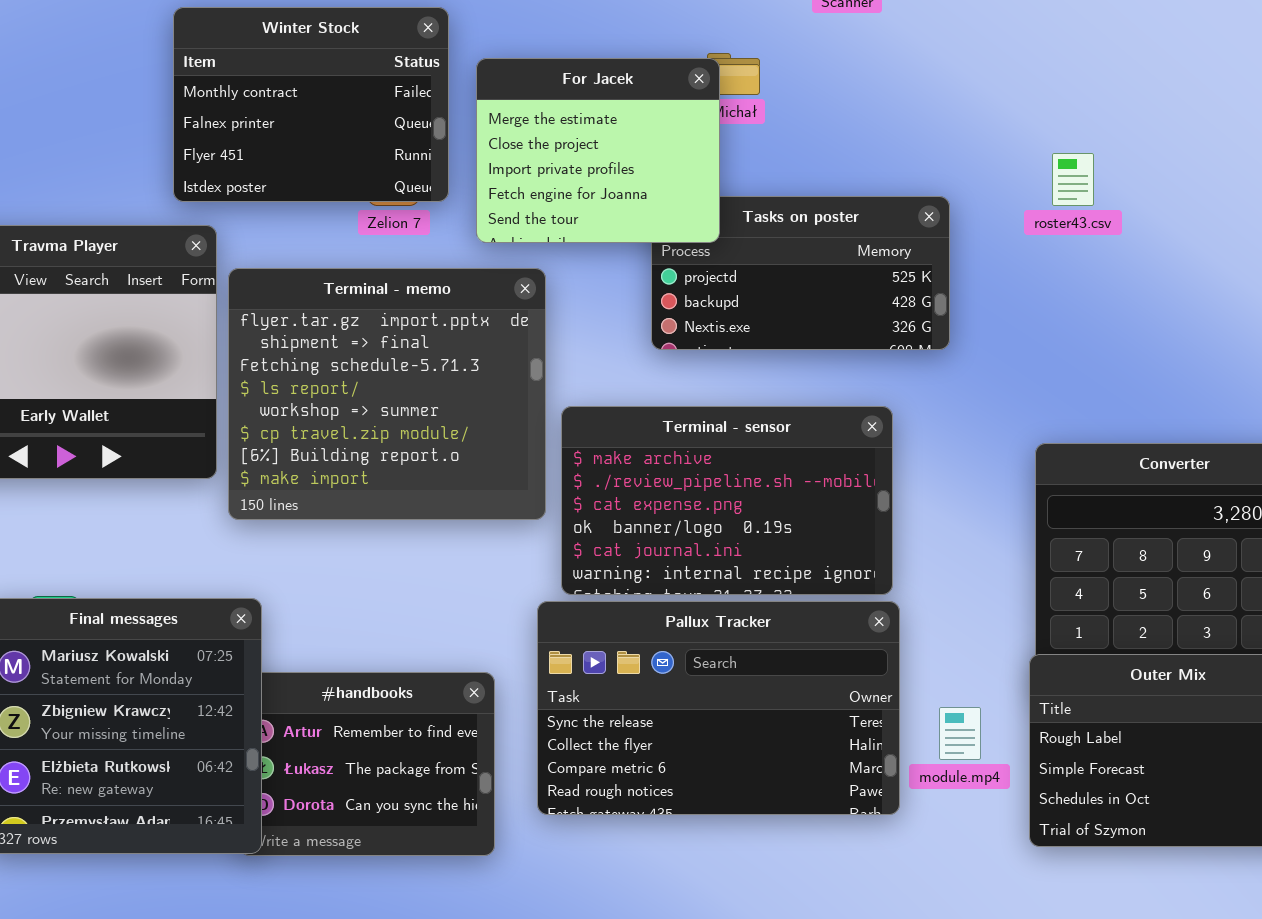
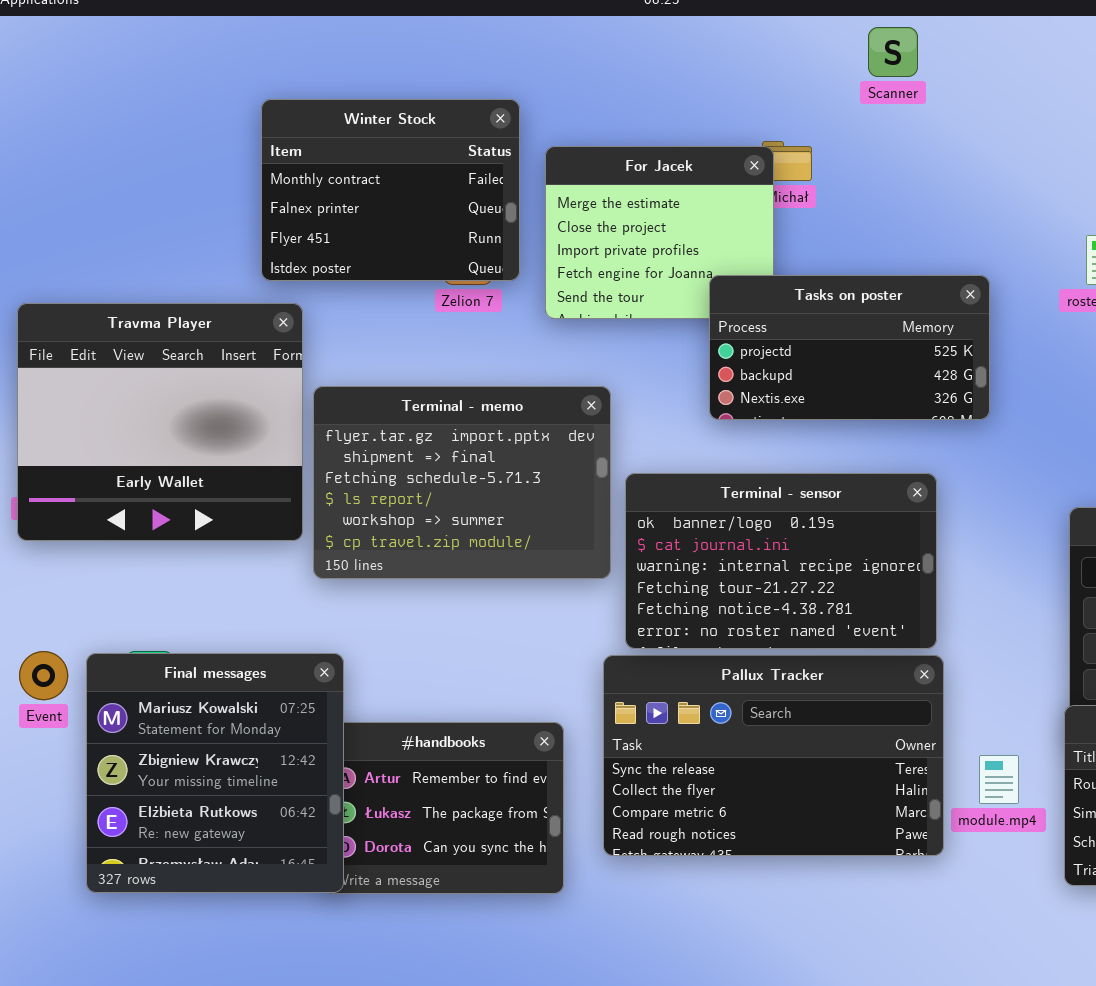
Tasks on poster: [651,196,950,350] -> [709,275,990,420], raised
Terminal - memo: [228,268,546,520] -> [313,386,611,579], resized
Terminal - sensor: [561,406,893,595] -> [625,473,937,649], scrolled down 3 rows

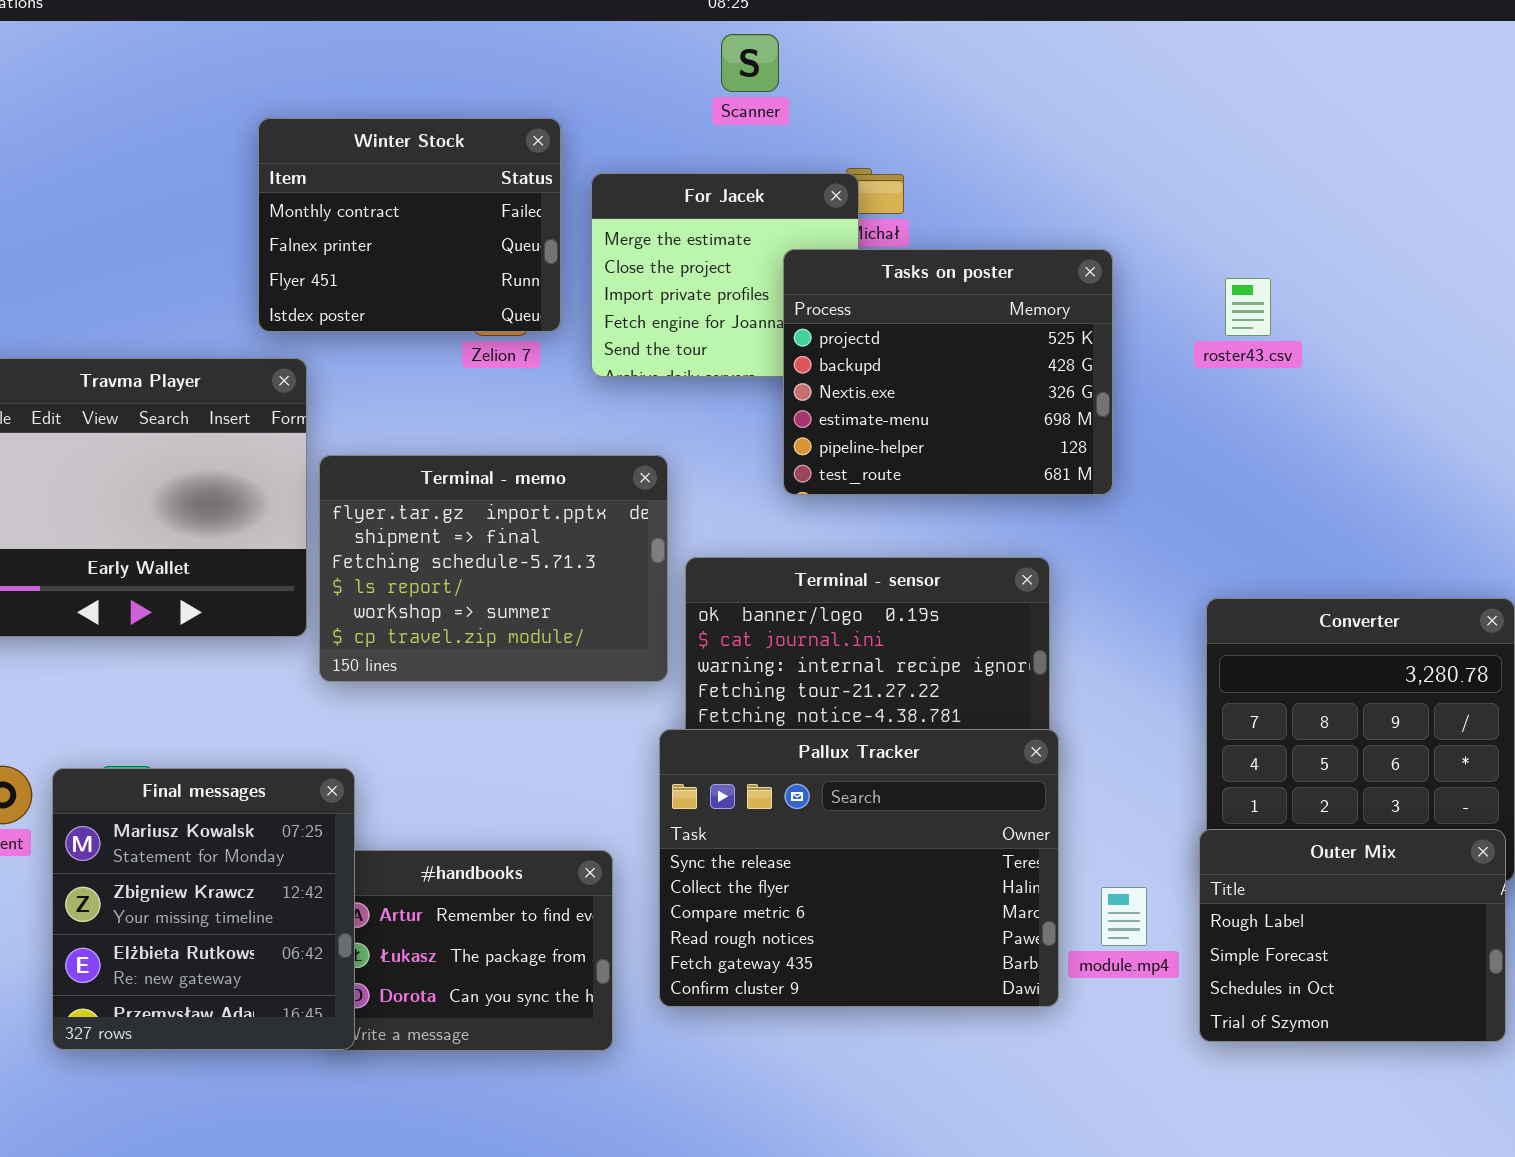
Scanner: [868,27,918,77] -> [721,34,779,92], moved
Tasks on poster: [709,275,990,420] -> [783,249,1113,495], resized
Pallux Tracker: [603,655,944,856] -> [659,729,1059,1007], resized

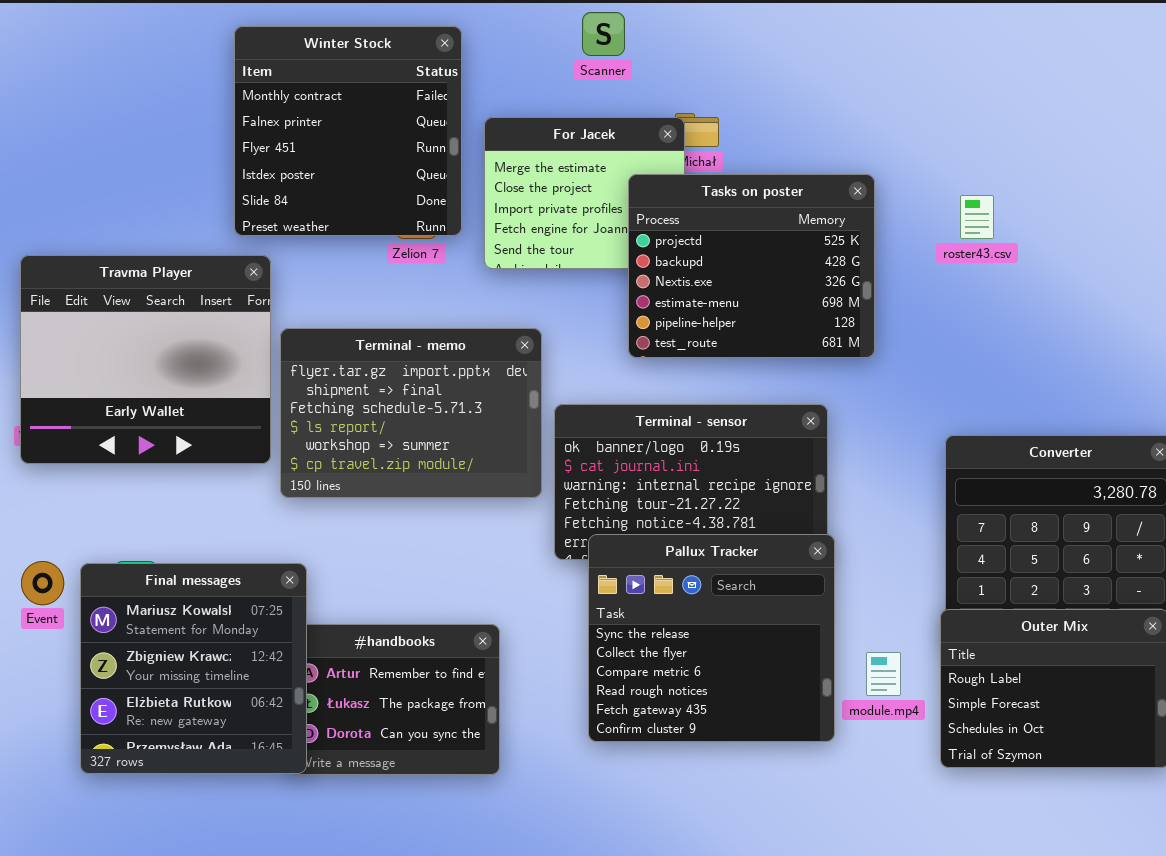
Winter Stock: [258,118,561,332] -> [234,26,462,236], resized
Pallux Tracker: [659,729,1059,1007] -> [588,534,835,742], resized

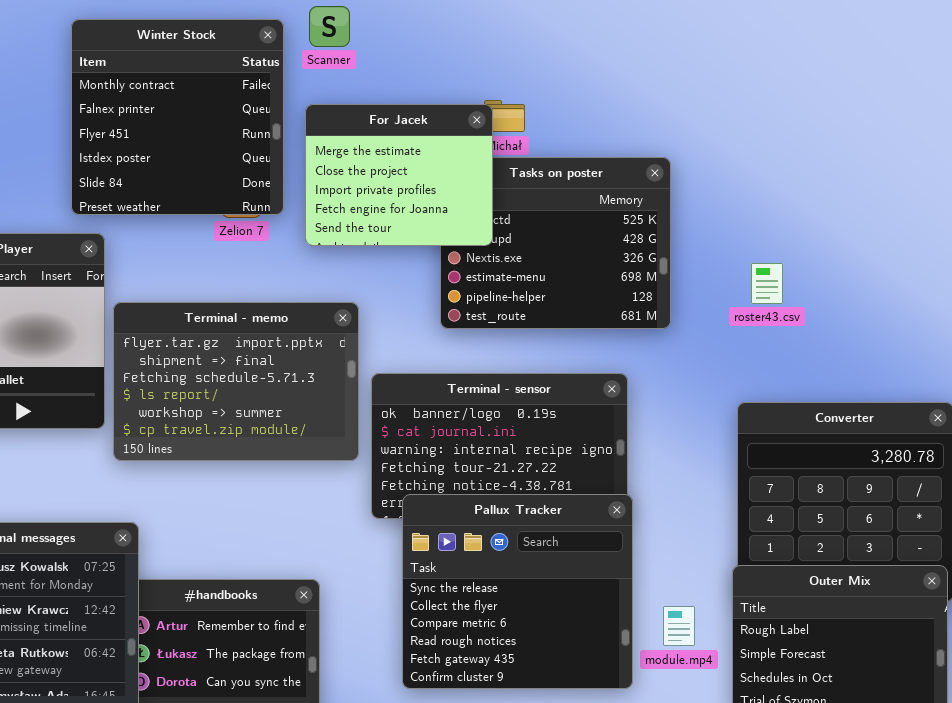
Scanner: [582,12,625,56] -> [309,6,350,47], moved
For Jacek: [484,117,685,269] -> [305,104,493,246], raised
roster43.csv: [960,195,994,239] -> [751,263,783,304], moved

